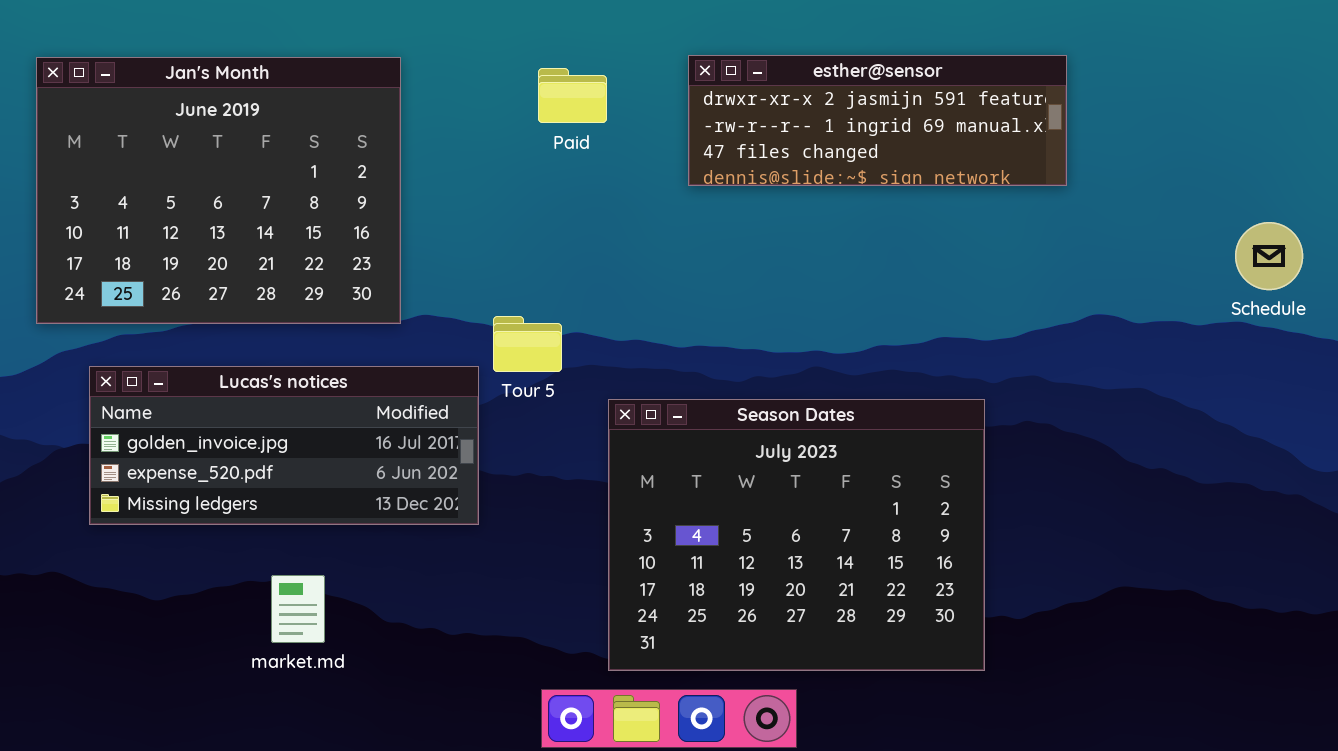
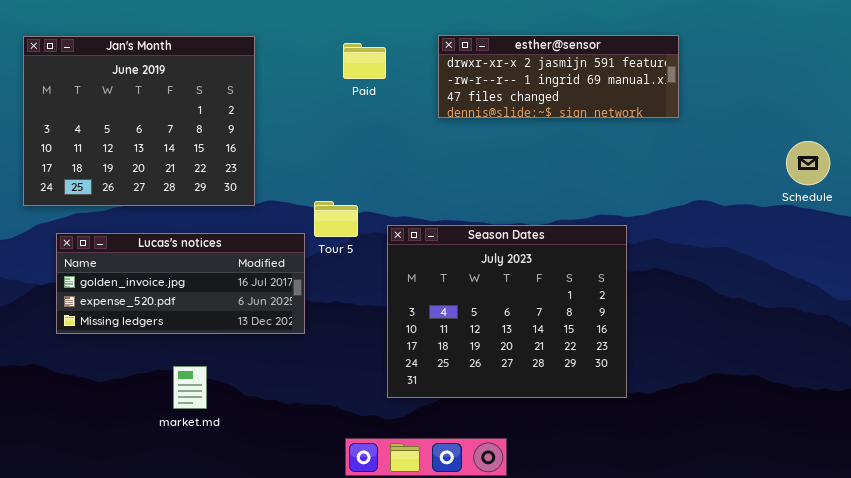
Season Dates: [608,399,985,671] -> [387,225,627,398], moved

